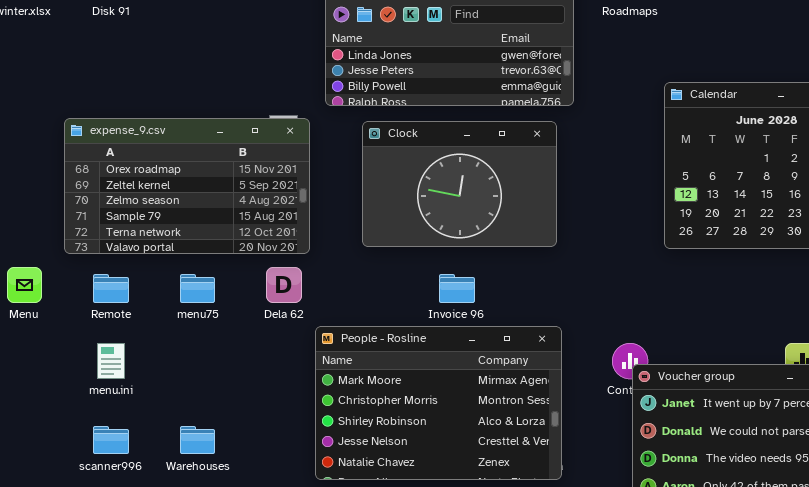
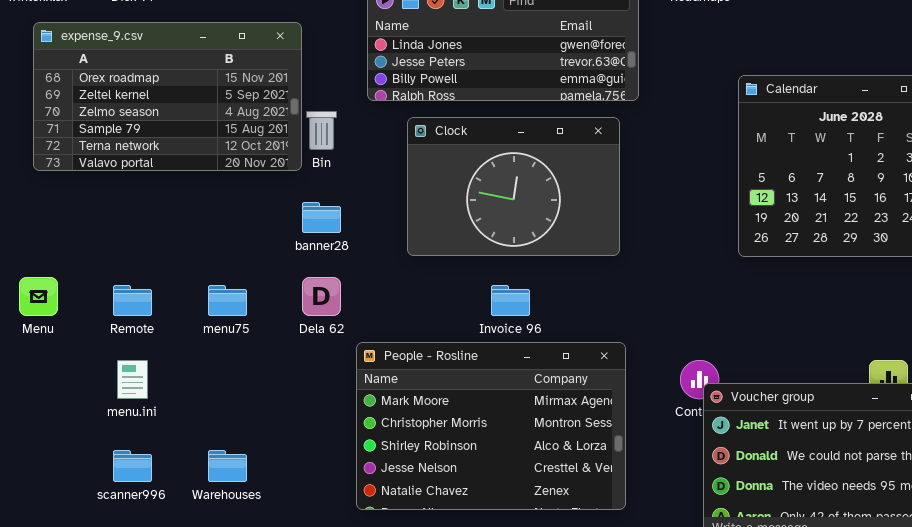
expense_9.csv: [64,118,310,254] -> [33,22,302,171], moved

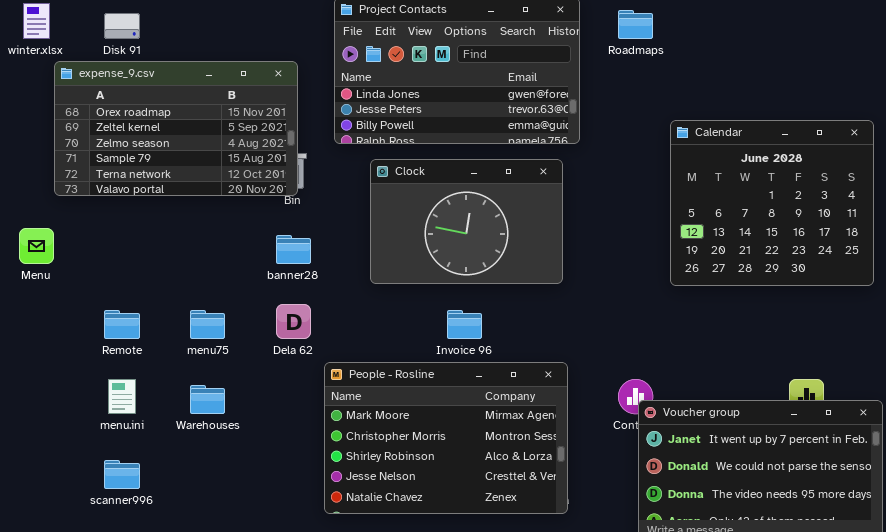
expense_9.csv: [33,22,302,171] -> [54,61,298,196], moved
Menu: [19,277,58,316] -> [19,228,54,264], moved
Warehouses: [208,450,247,482] -> [190,385,225,414], moved

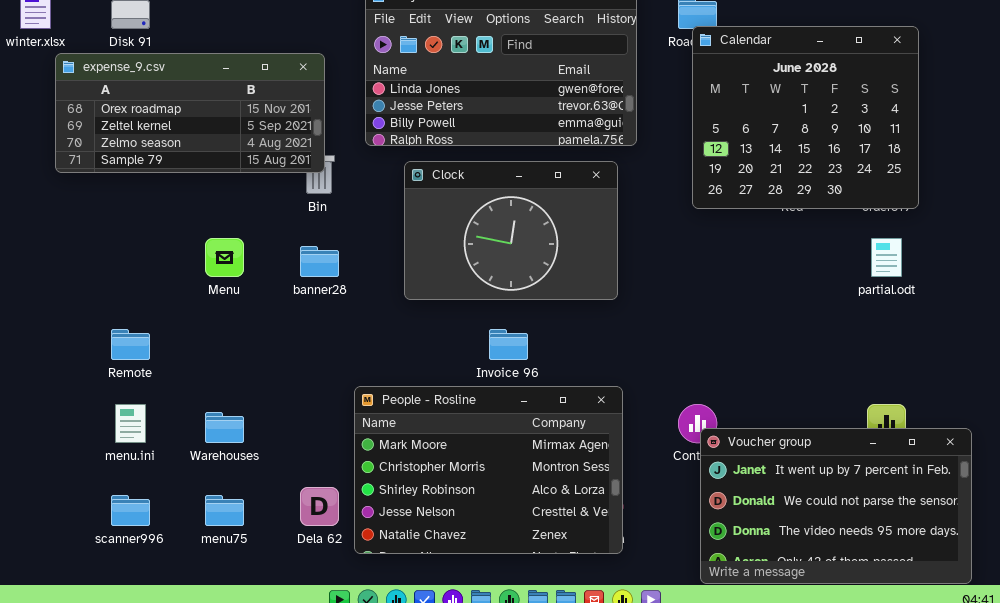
expense_9.csv: [54,61,298,196] -> [55,53,325,173], resized
Calendar: [670,120,874,286] -> [692,26,919,209], moved
Menu: [19,228,54,264] -> [205,238,244,277], moved
Dela 62: [276,304,311,339] -> [300,487,339,526], moved
menu75: [190,310,225,339] -> [205,495,244,526], moved

